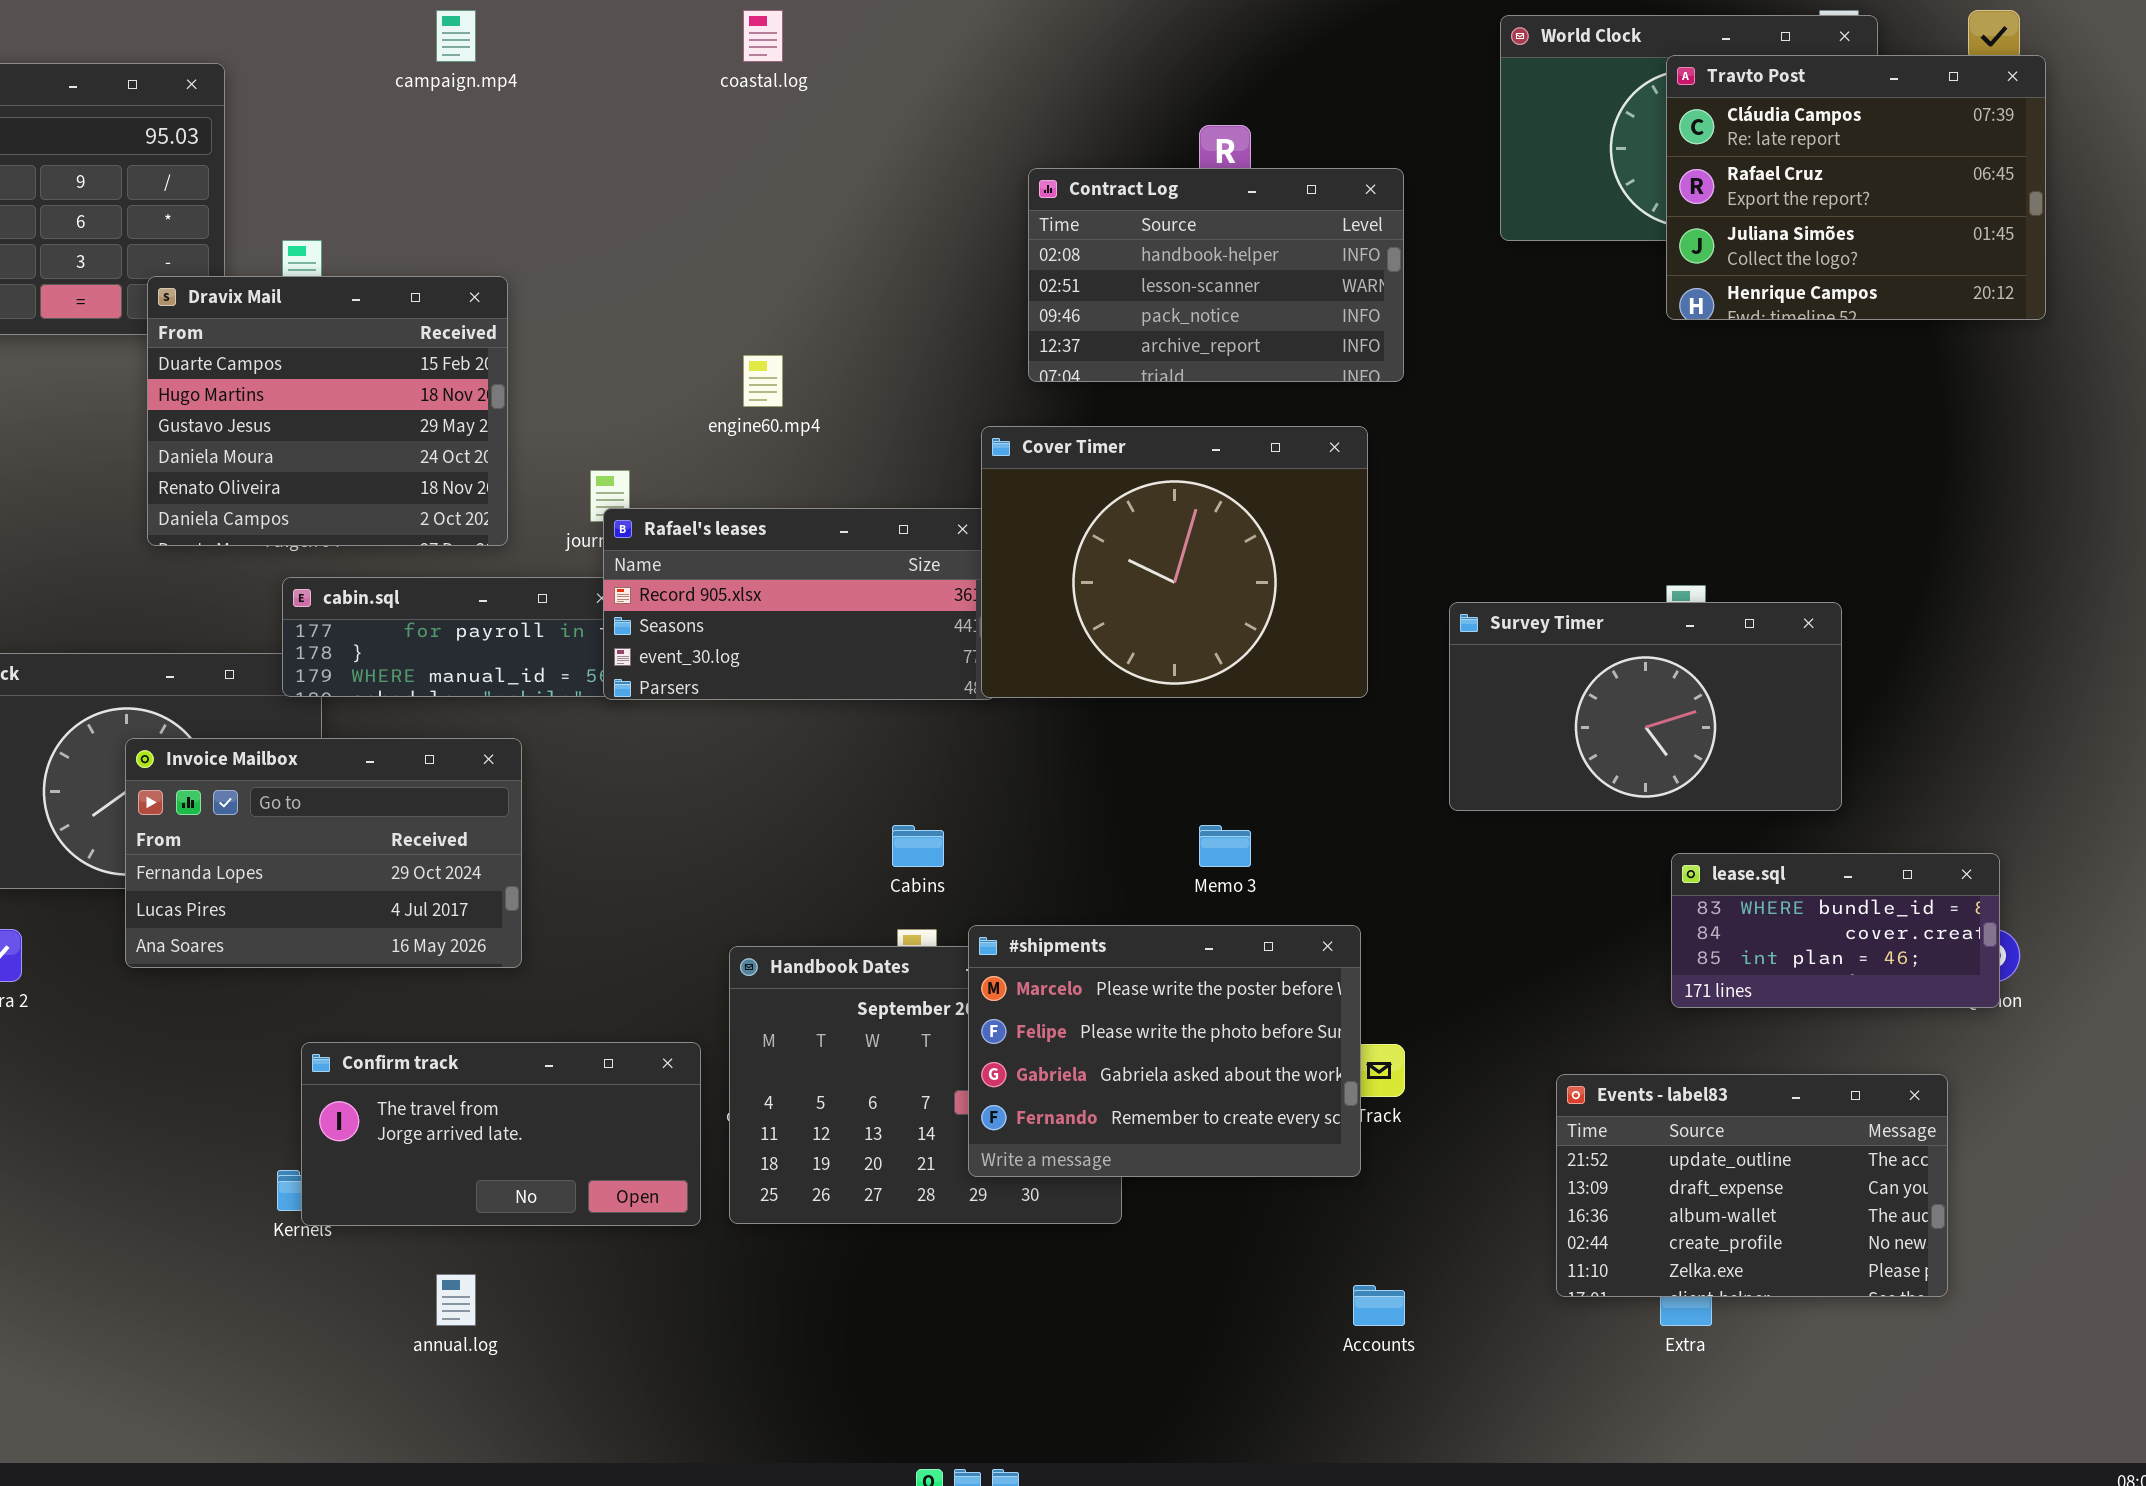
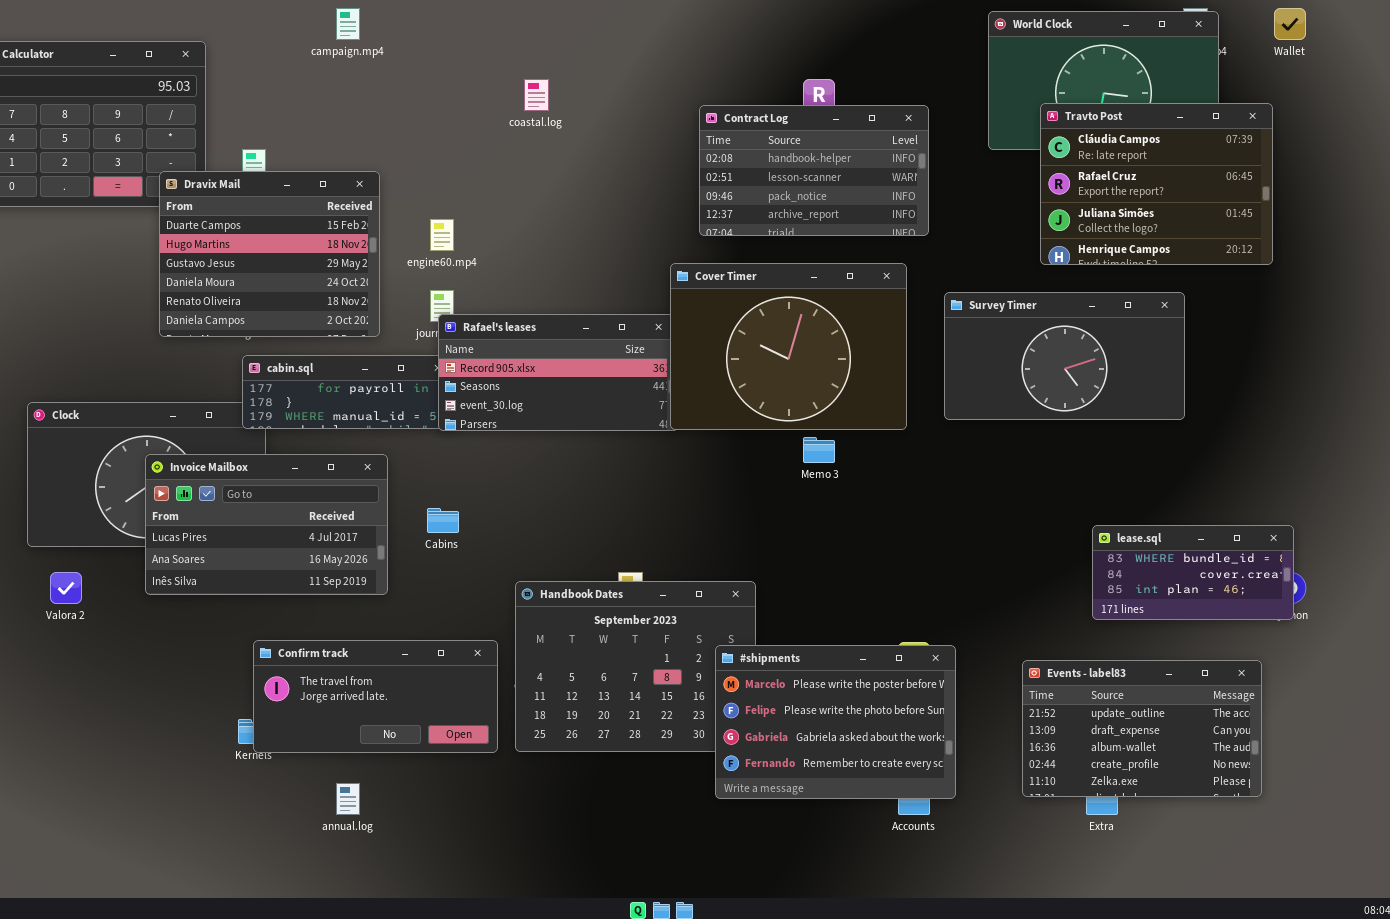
coastal.log: [743,10,783,62] -> [524,79,549,111], moved
Travto Post: [1666,55,2046,320] -> [1040,103,1273,265], moved
engine60.mp4: [743,355,783,407] -> [430,219,454,251], moved
Survey Timer: [1449,602,1842,811] -> [944,292,1185,420], moved
Invoice Mailbox: [125,738,522,968] -> [145,454,388,595], scrolled down 1 row
Cabins: [892,825,944,867] -> [427,508,459,533], moved
Memo 3: [1199,825,1251,867] -> [803,437,835,463], moved
#shipments: [968,925,1361,1177] -> [715,645,956,799], moved

